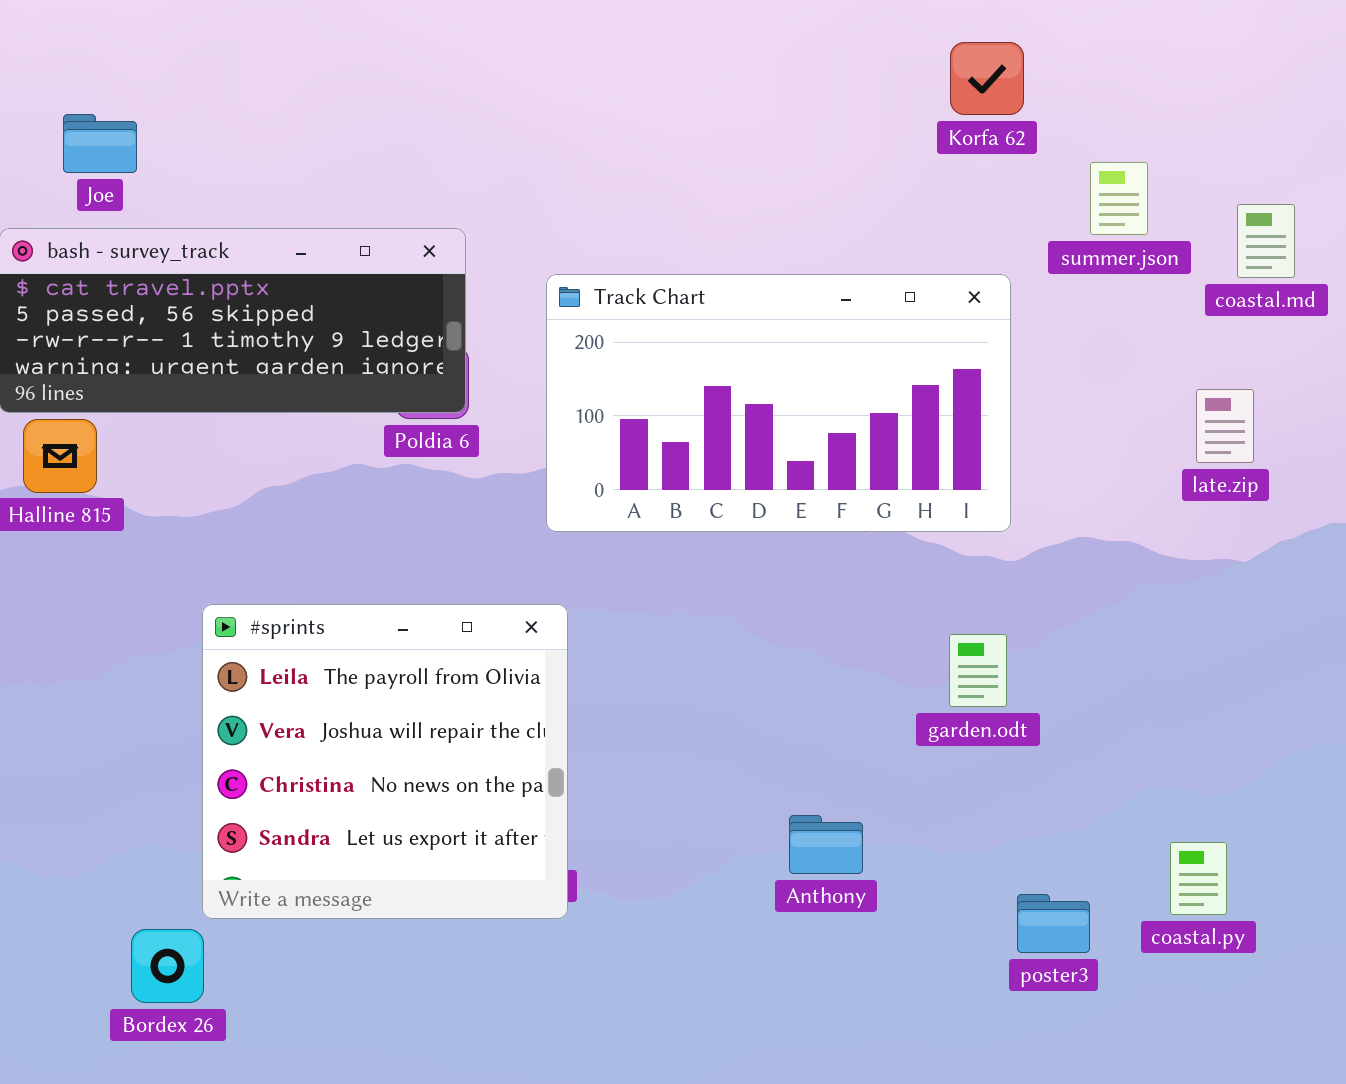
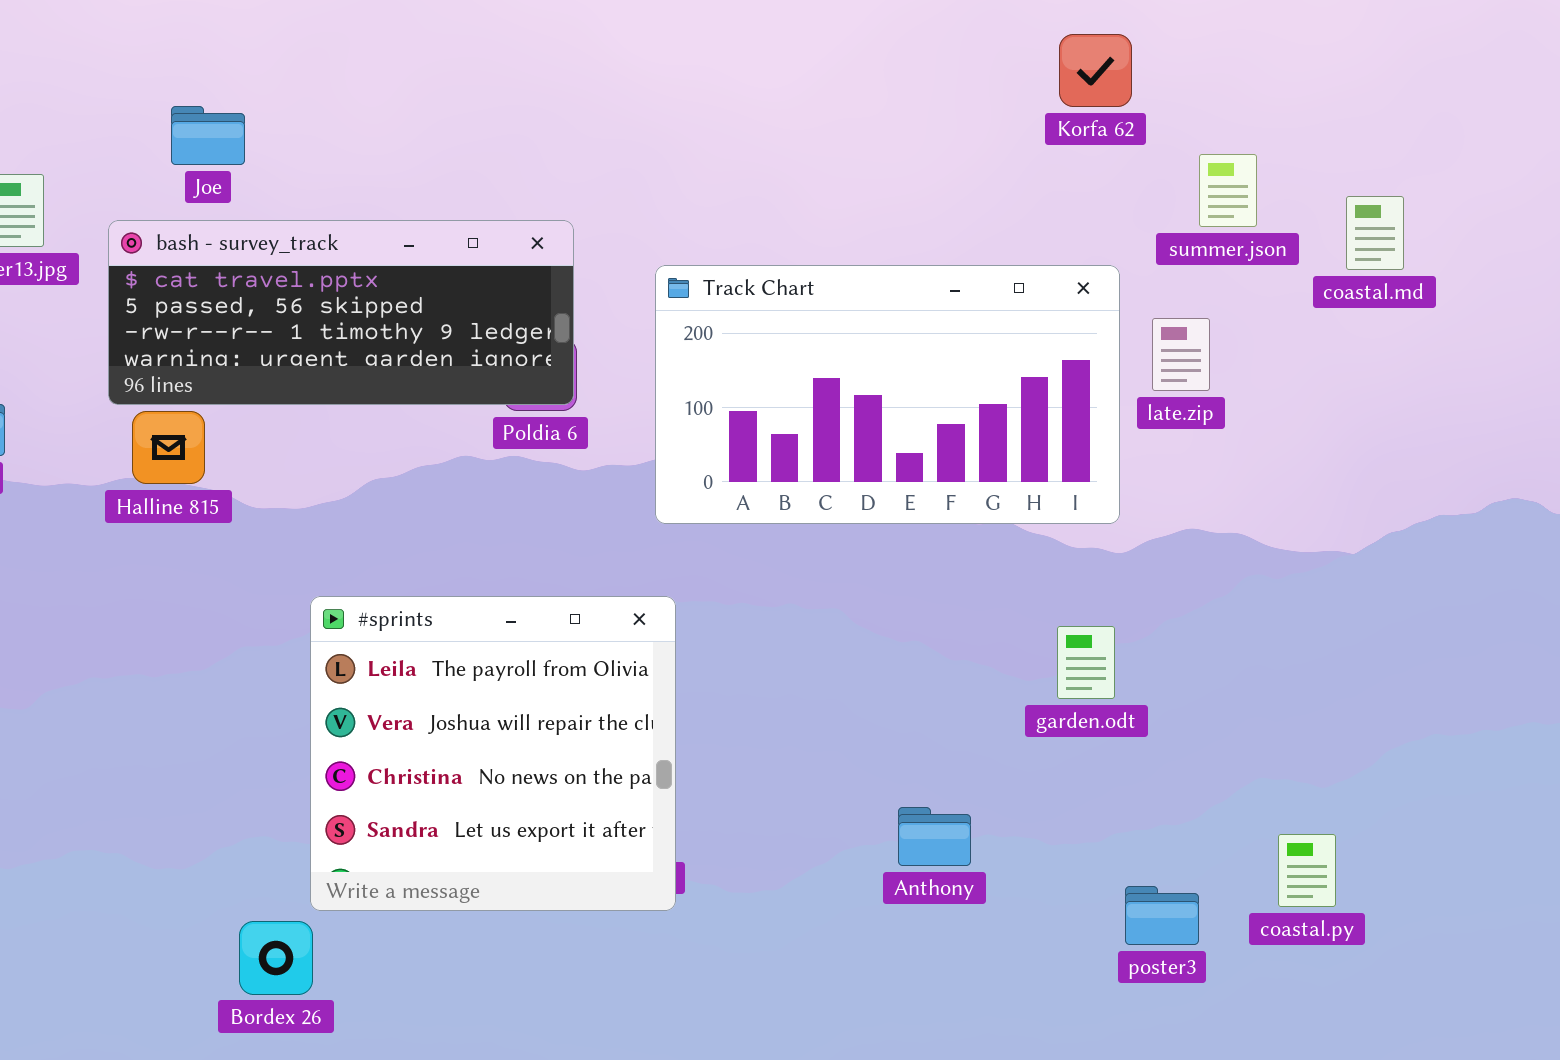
late.zip: [1196,389,1254,463] -> [1152,318,1210,391], moved

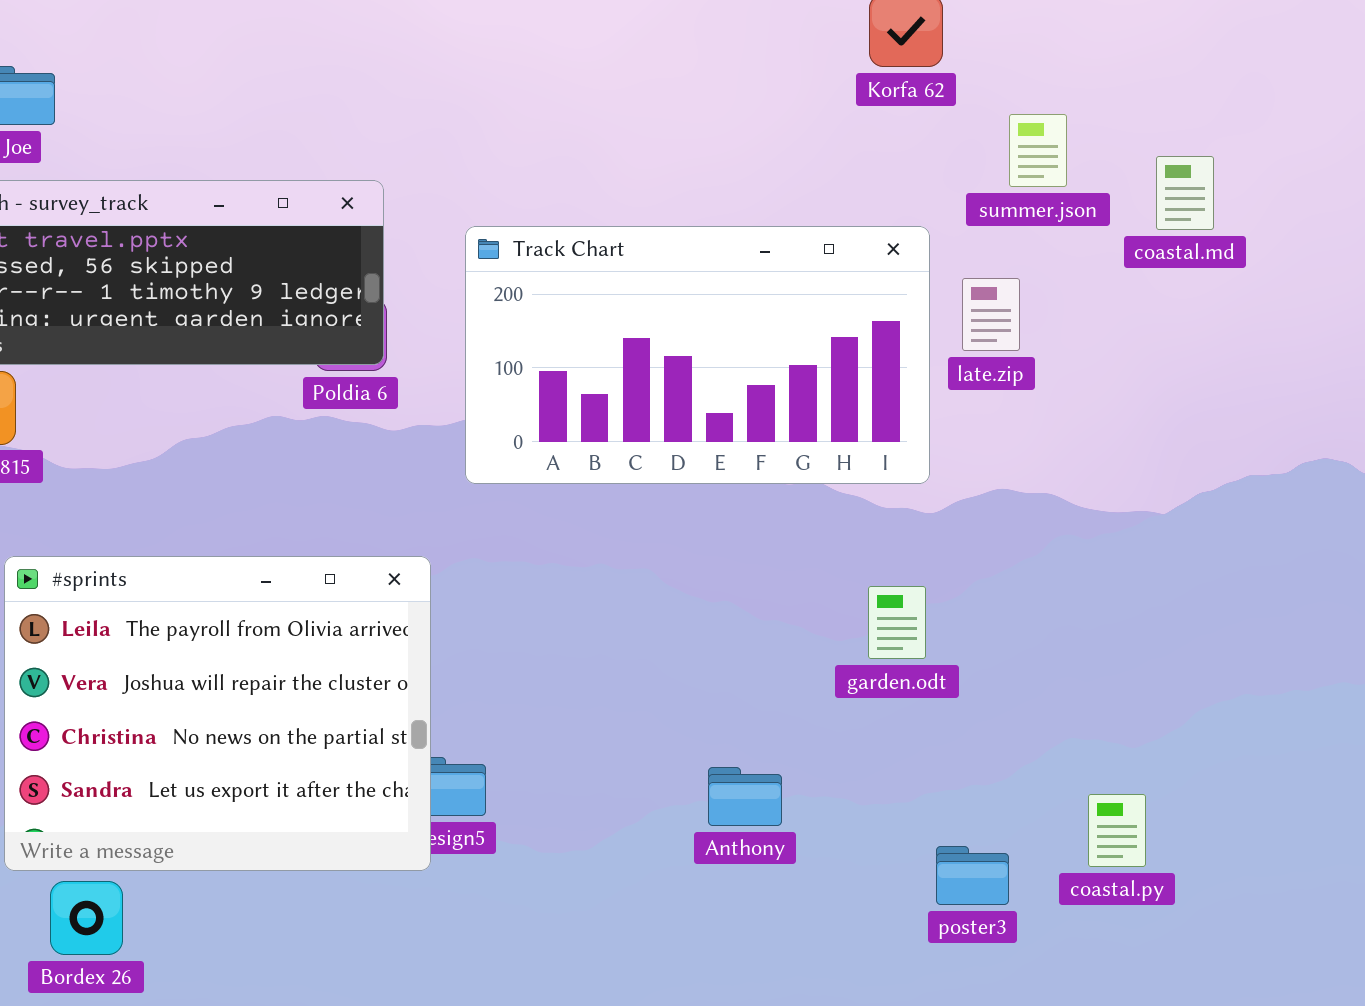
#sprints: [310,596,676,911] -> [4,556,431,871], moved, resized

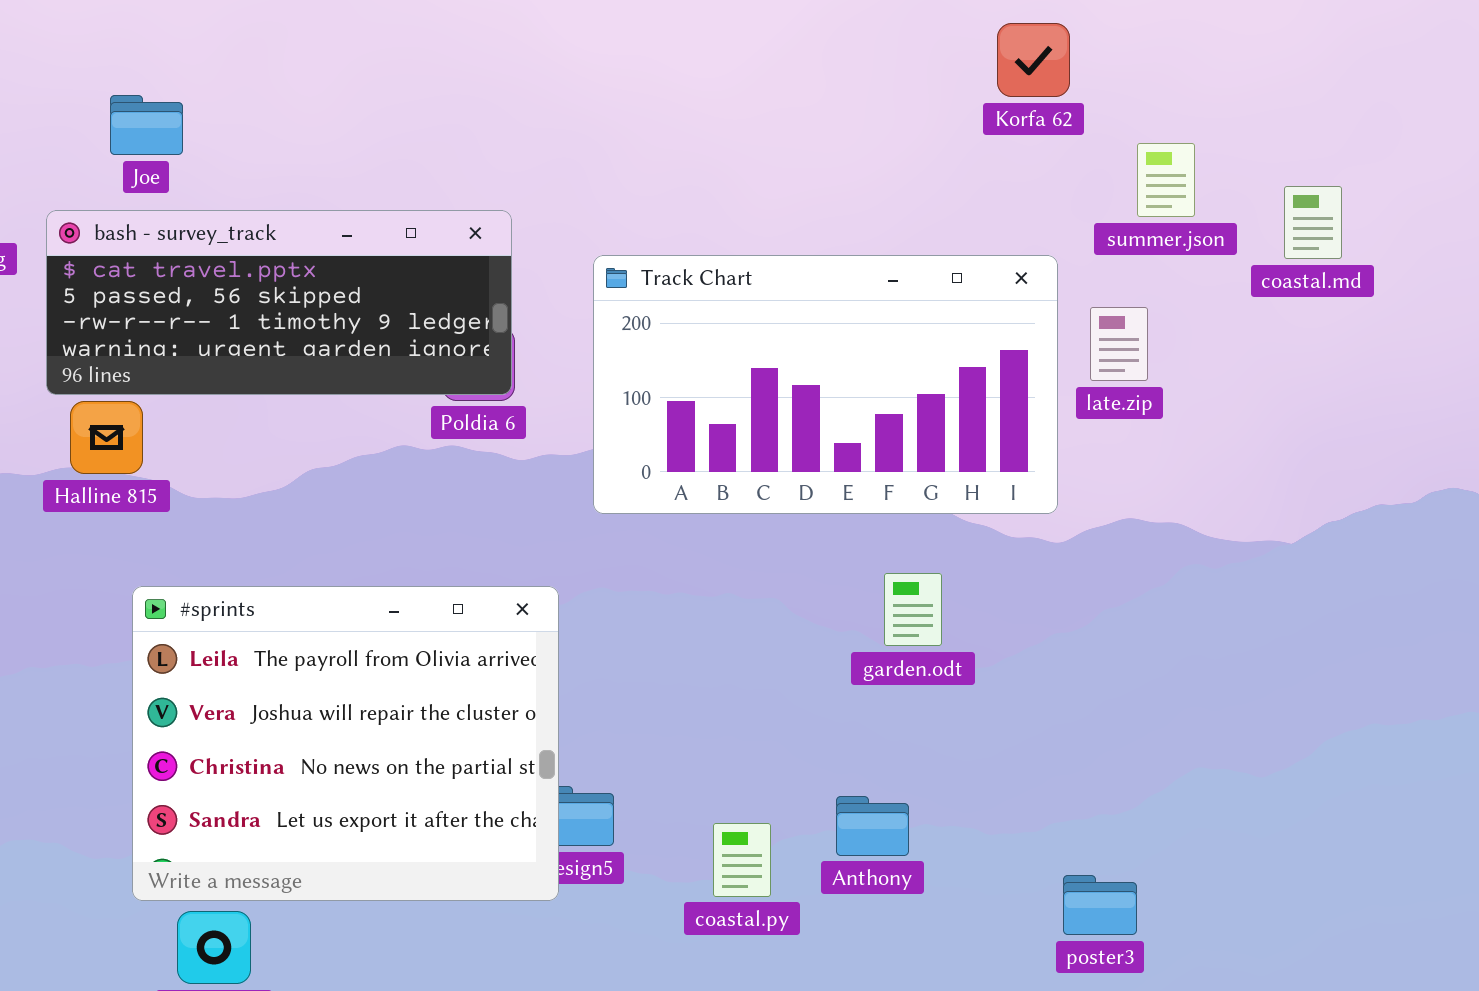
garden.odt: [868,586,926,659] -> [884,573,942,646], moved
coastal.py: [1088,794,1146,867] -> [713,823,771,897], moved

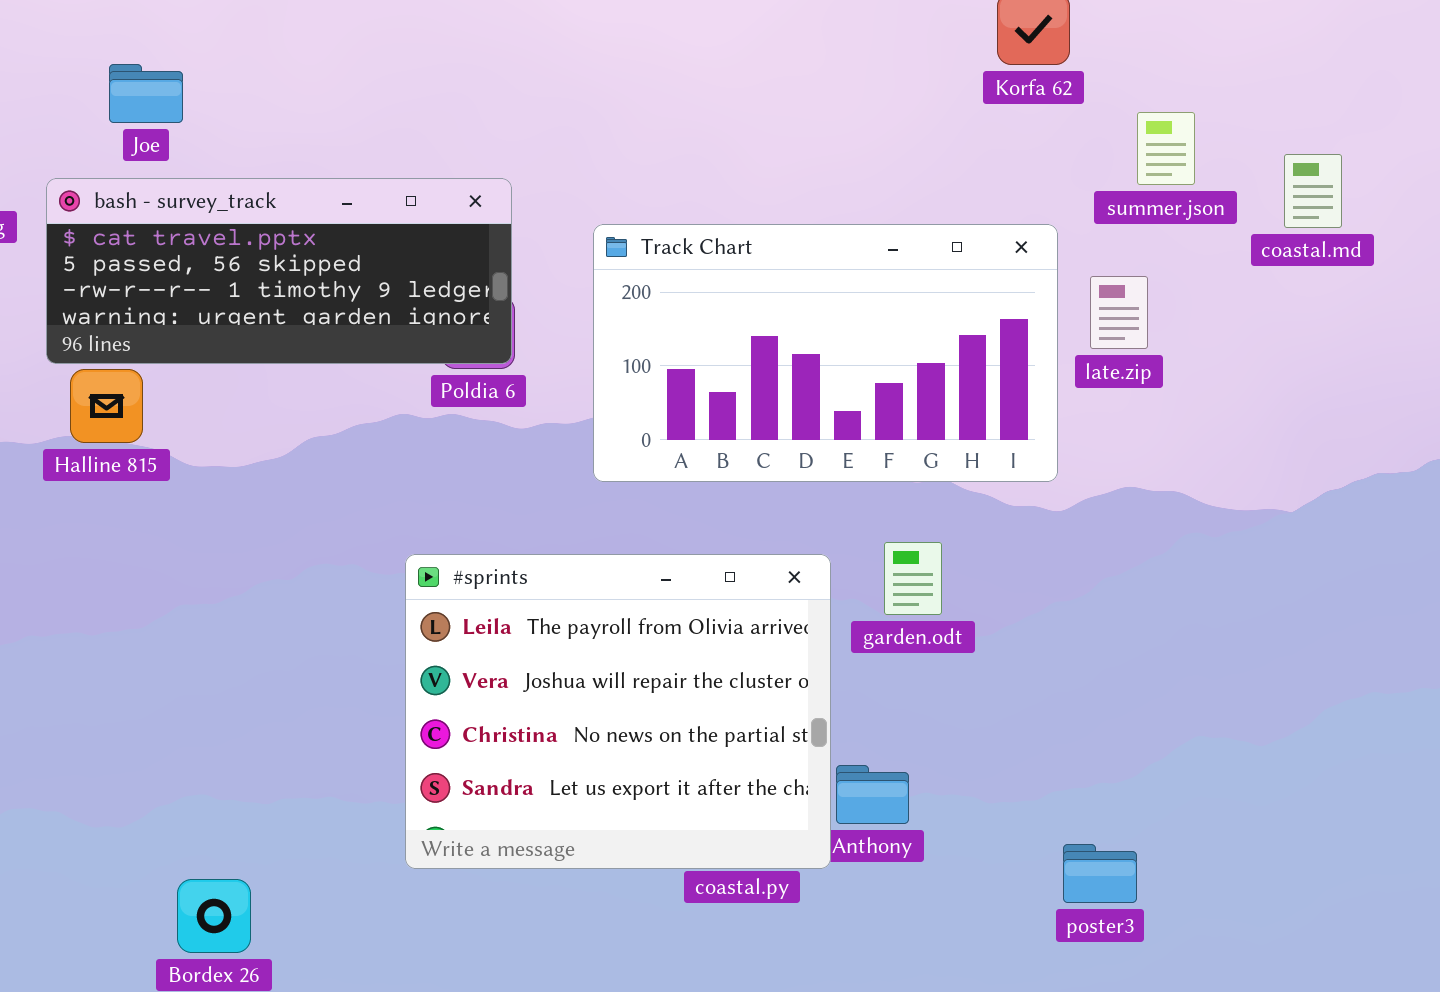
#sprints: [132,586,559,901] -> [405,554,831,869], moved

